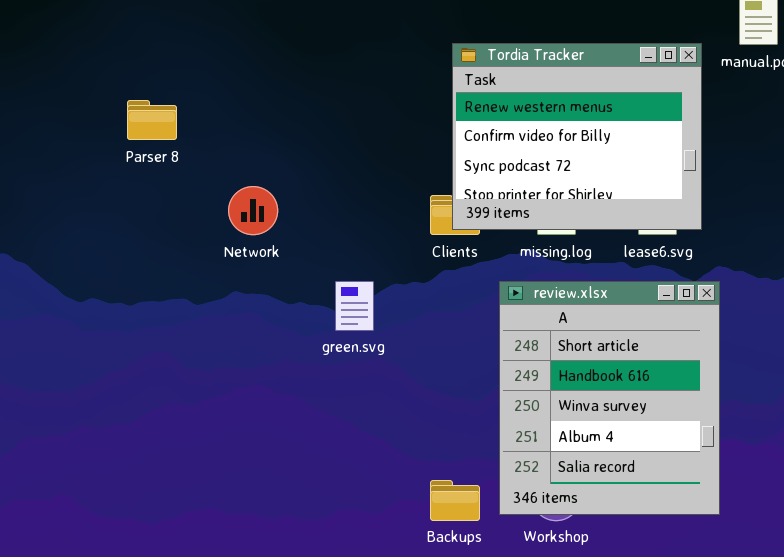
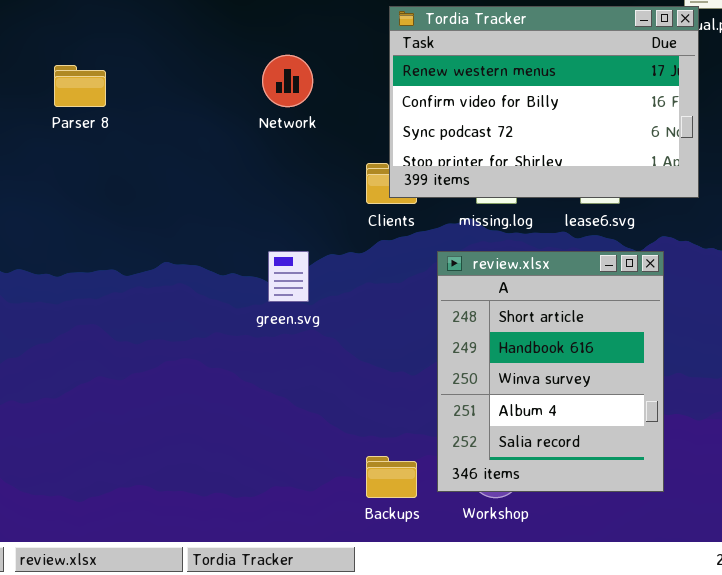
Tordia Tracker: [452,43,702,230] -> [389,6,699,198], resized
Network: [228,186,278,235] -> [262,55,313,107], moved

